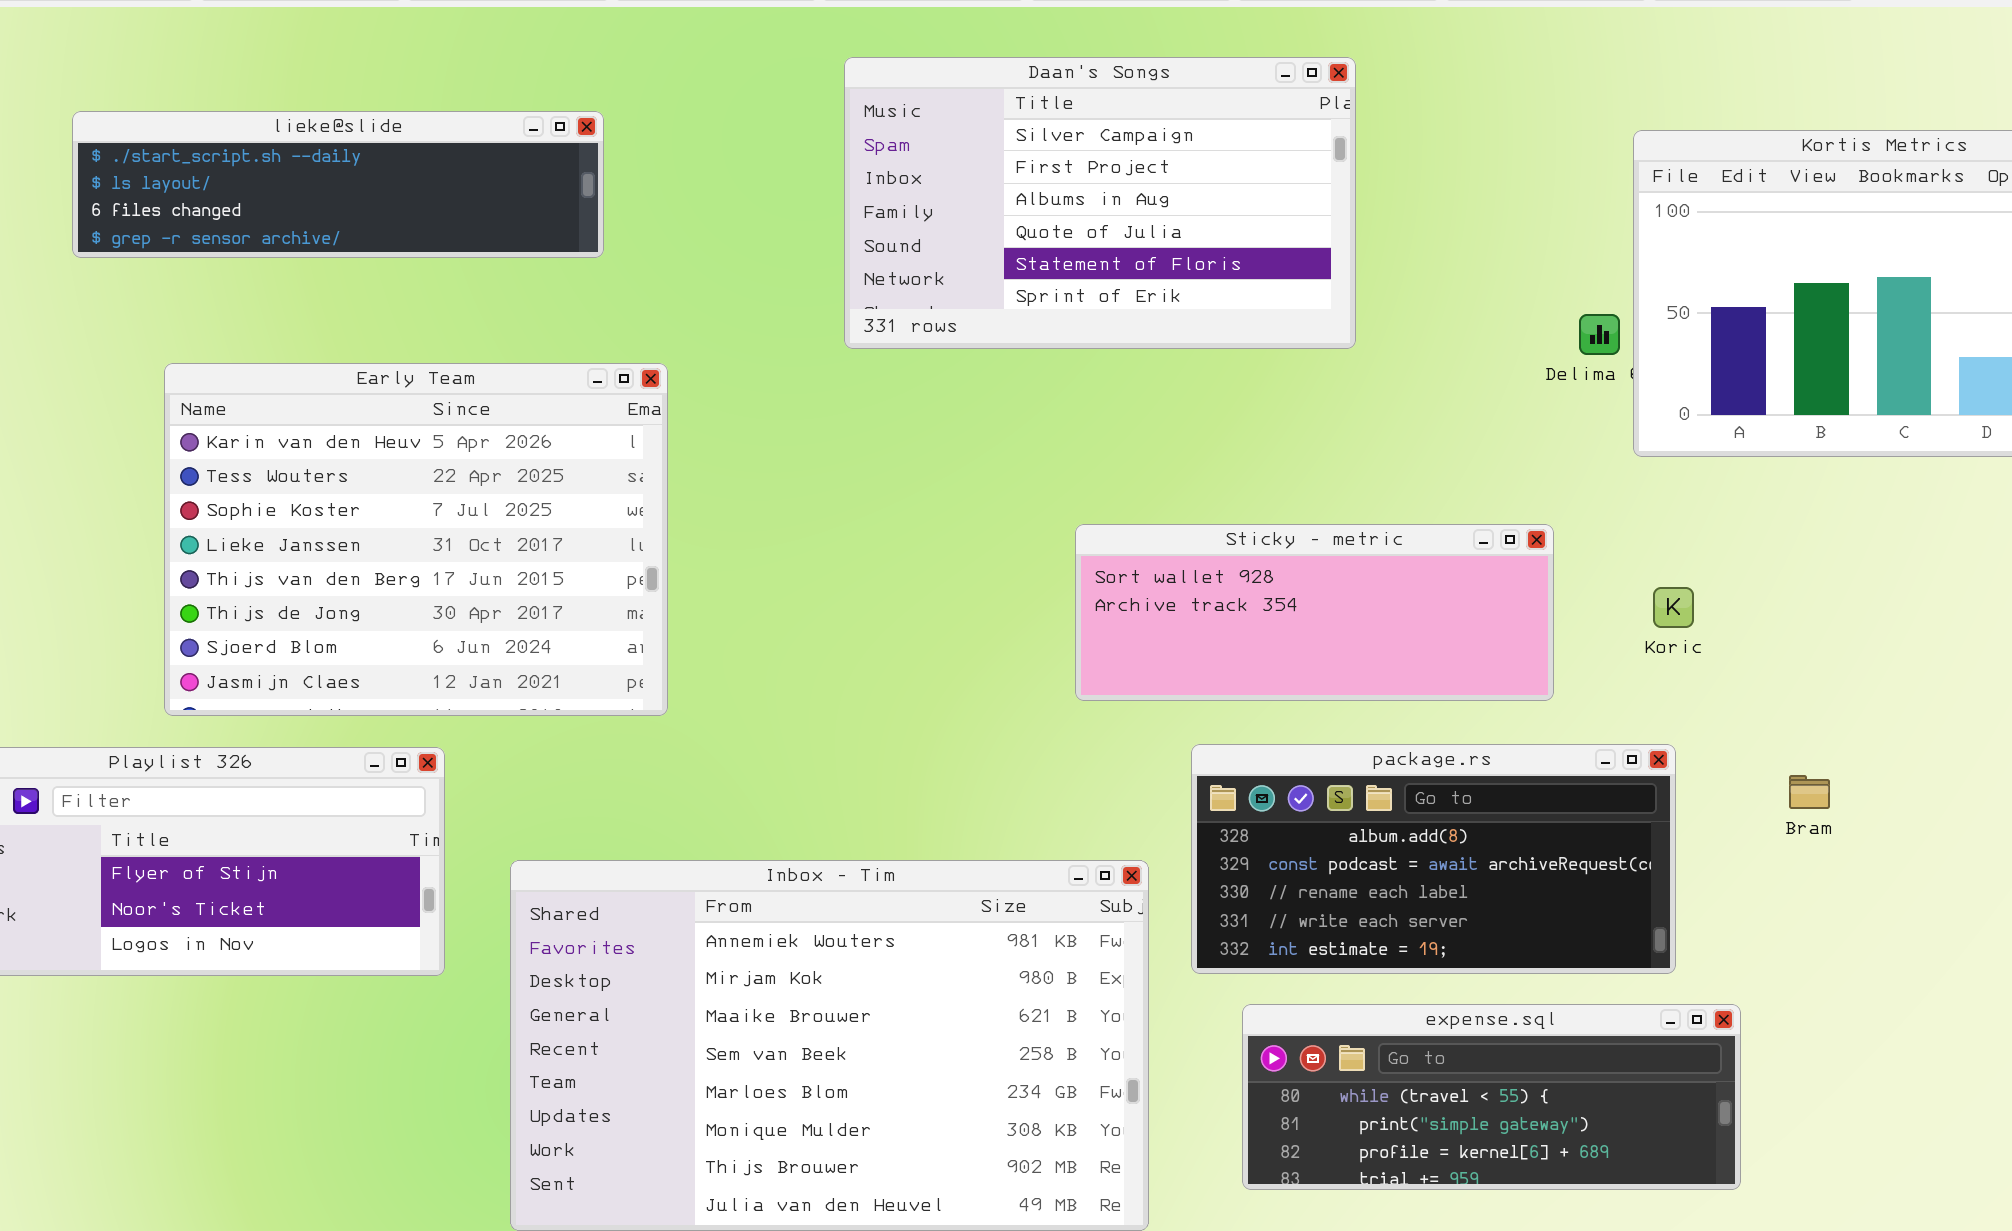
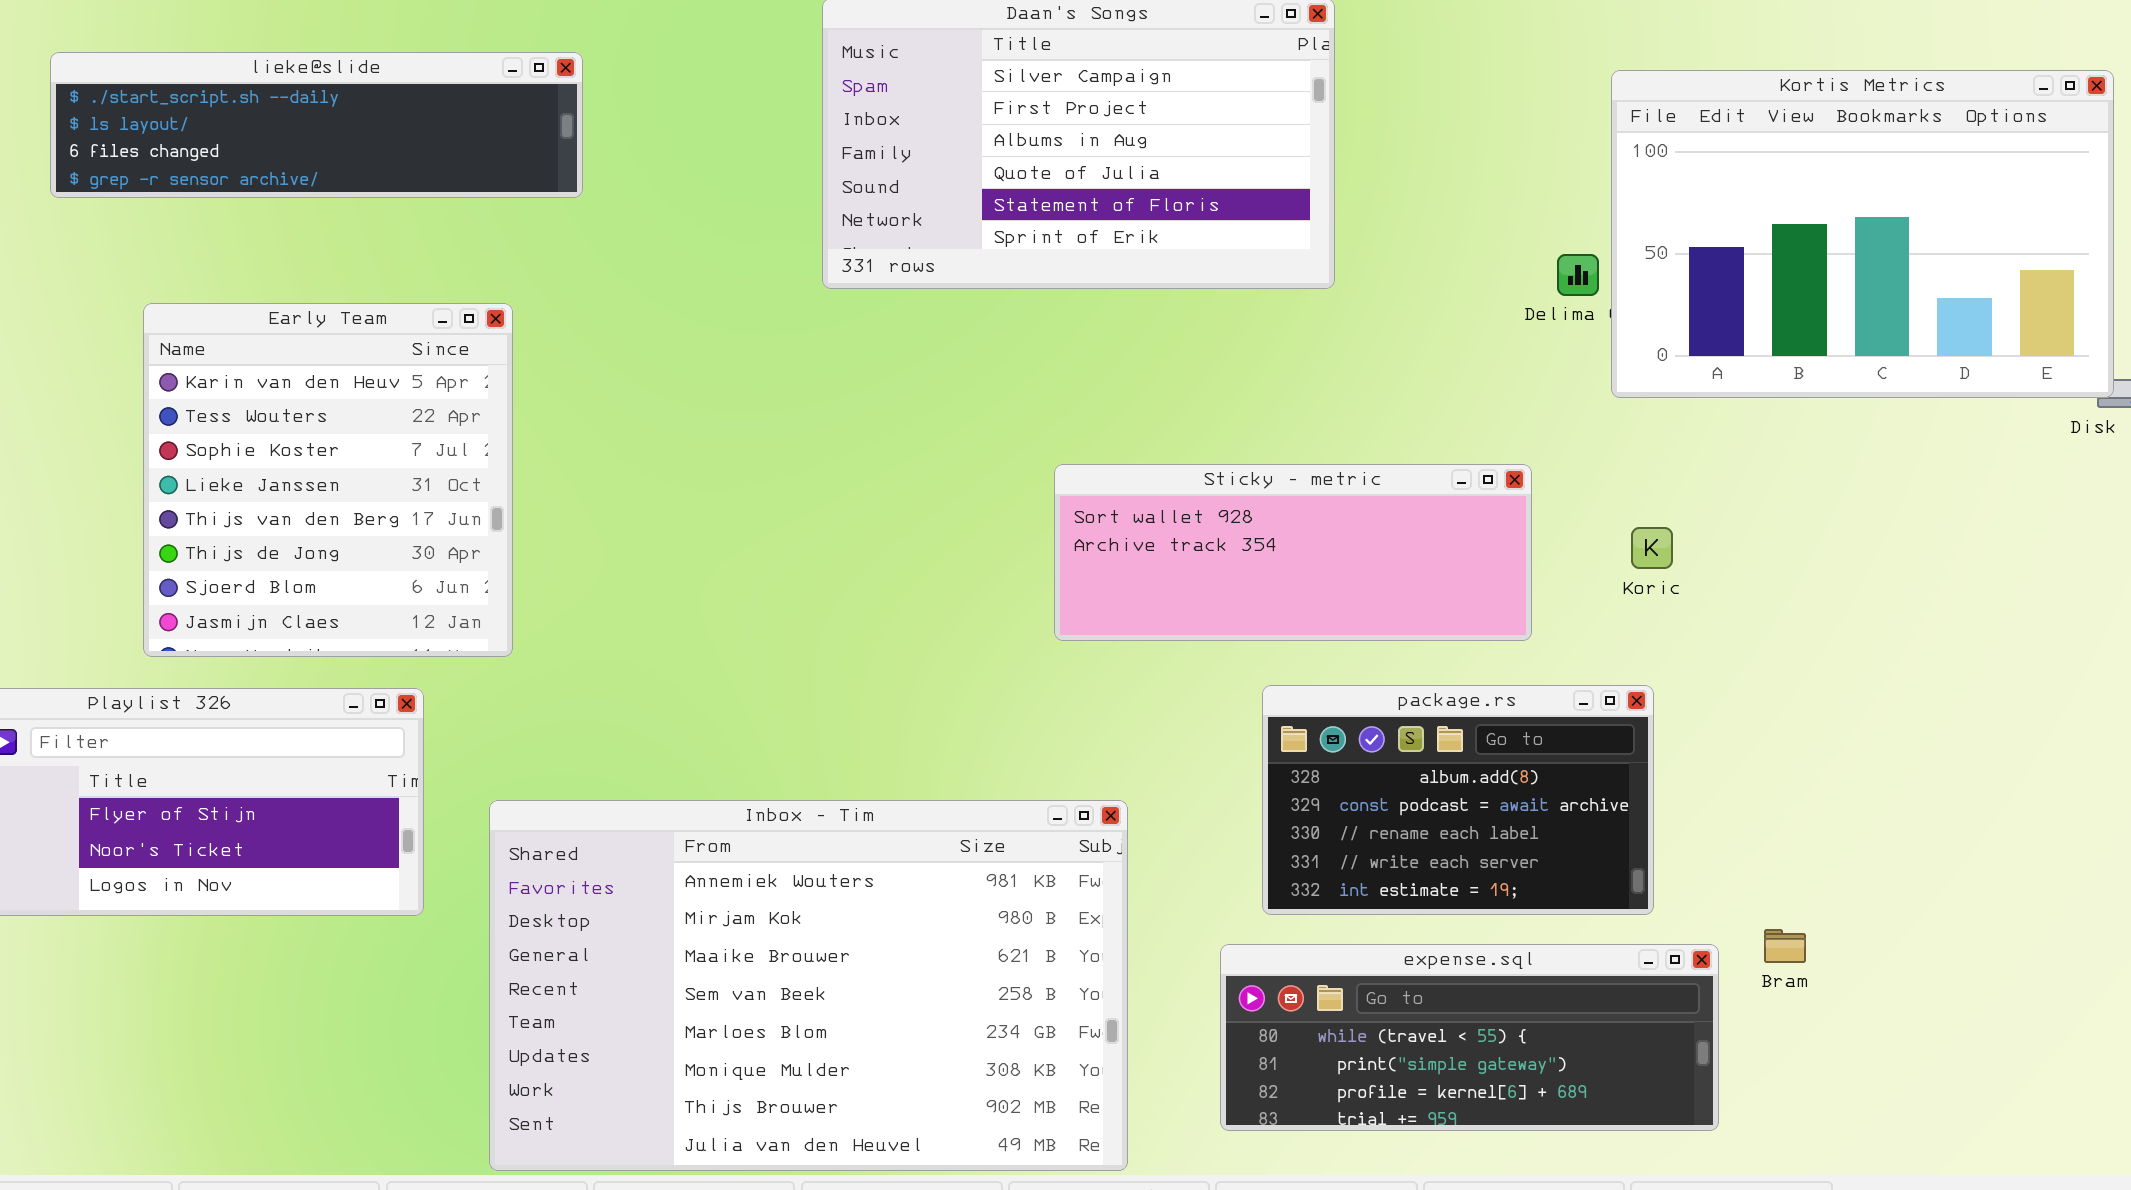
Early Team: [164,363,668,716] -> [143,303,513,657], resized
package.rs: [1191,744,1676,974] -> [1262,685,1654,915], resized
Bram: [1789,775,1830,809] -> [1764,929,1806,963], moved

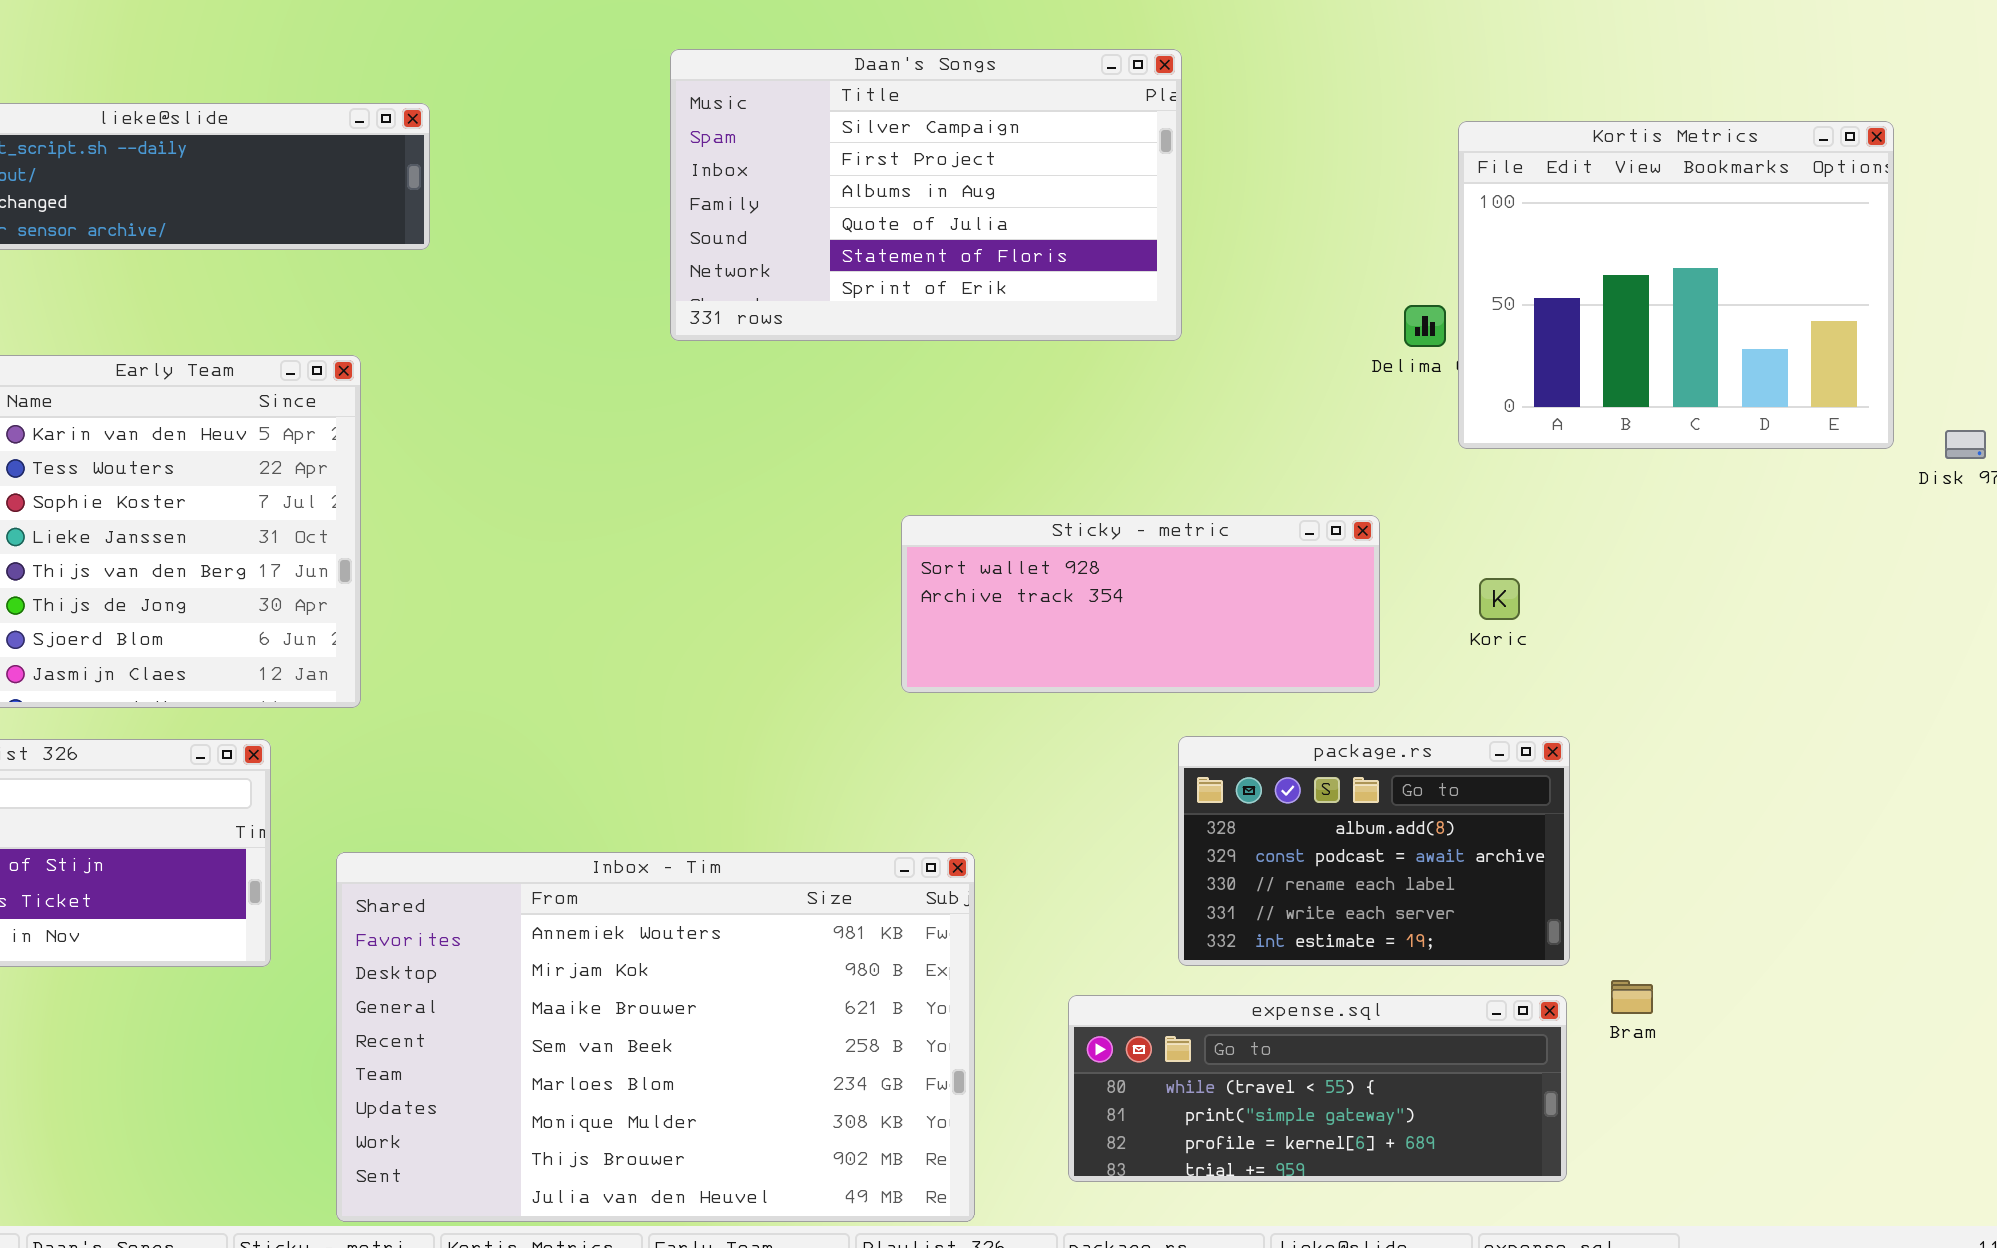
Kortis Metrics: [1611,70,2114,398] -> [1458,121,1894,449], resized
package.rs: [1262,685,1654,915] -> [1178,736,1570,966], moved

